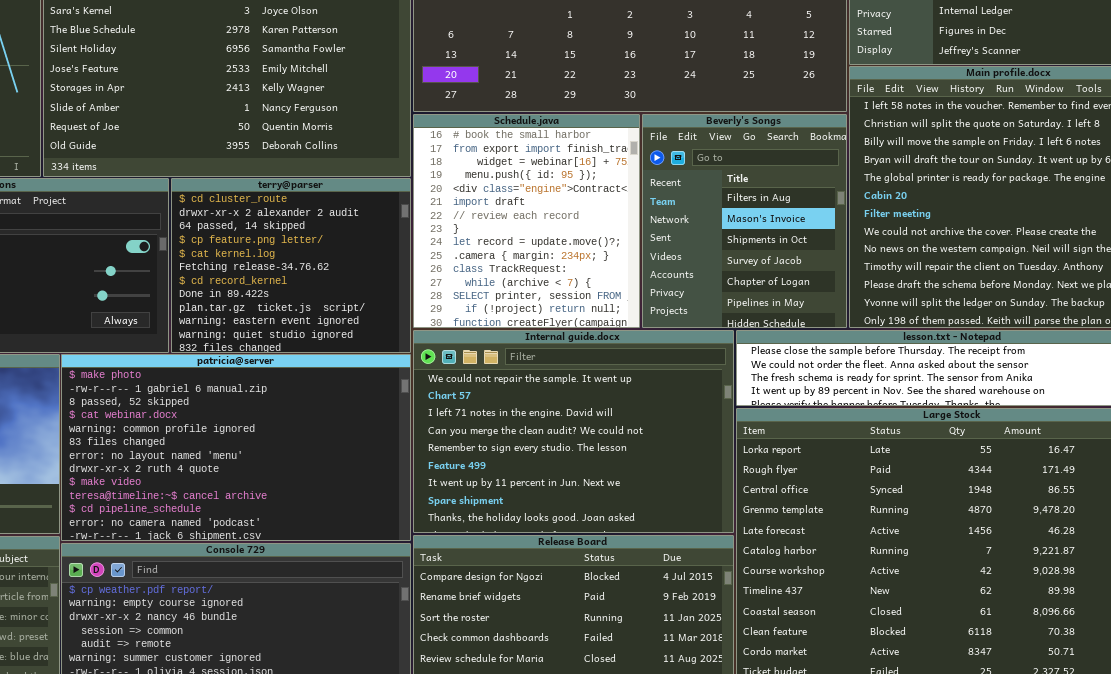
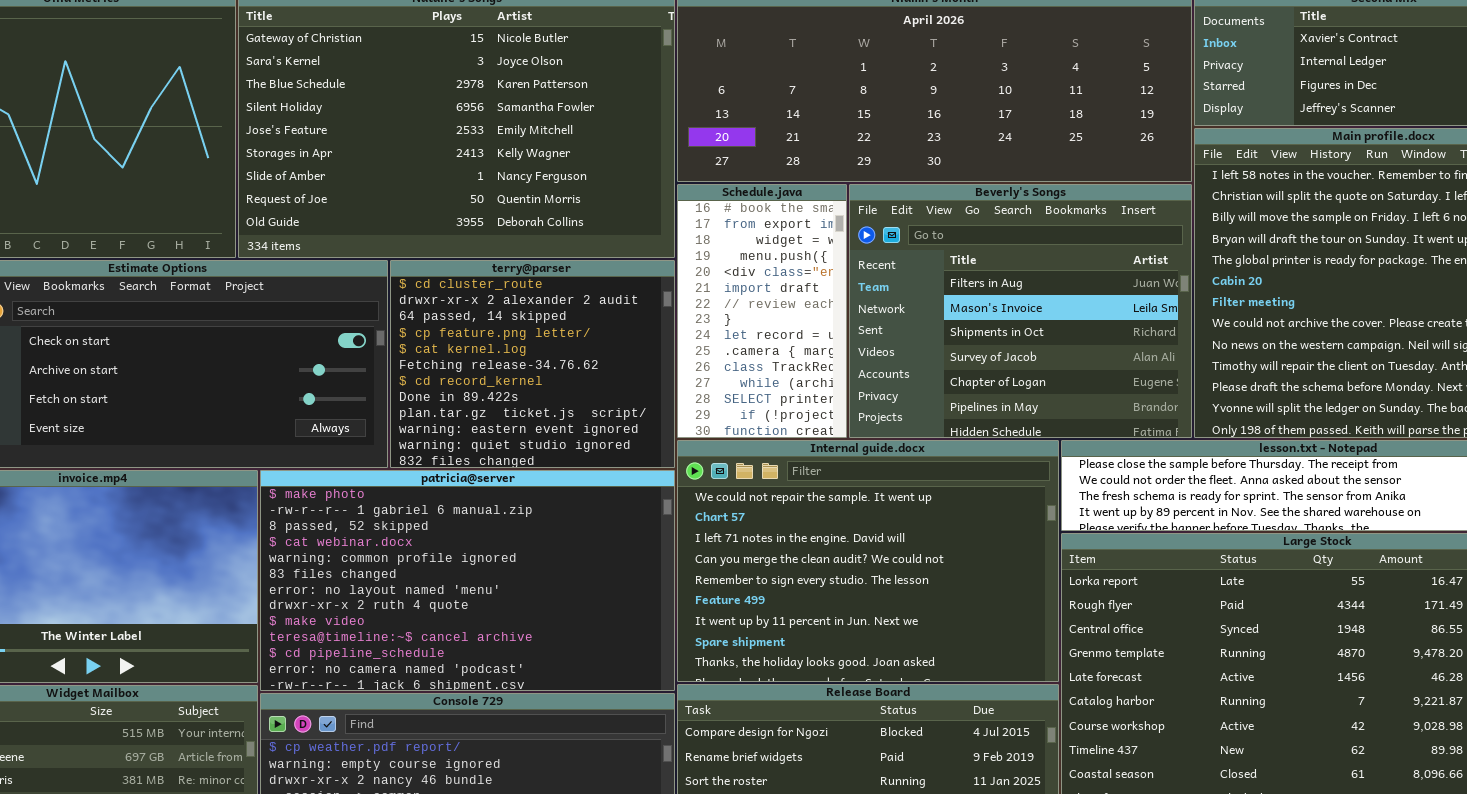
Schedule.java: [413,114,640,328] -> [677,184,847,438], resized
Beverly's Songs: [642,114,847,328] -> [849,184,1192,438], resized

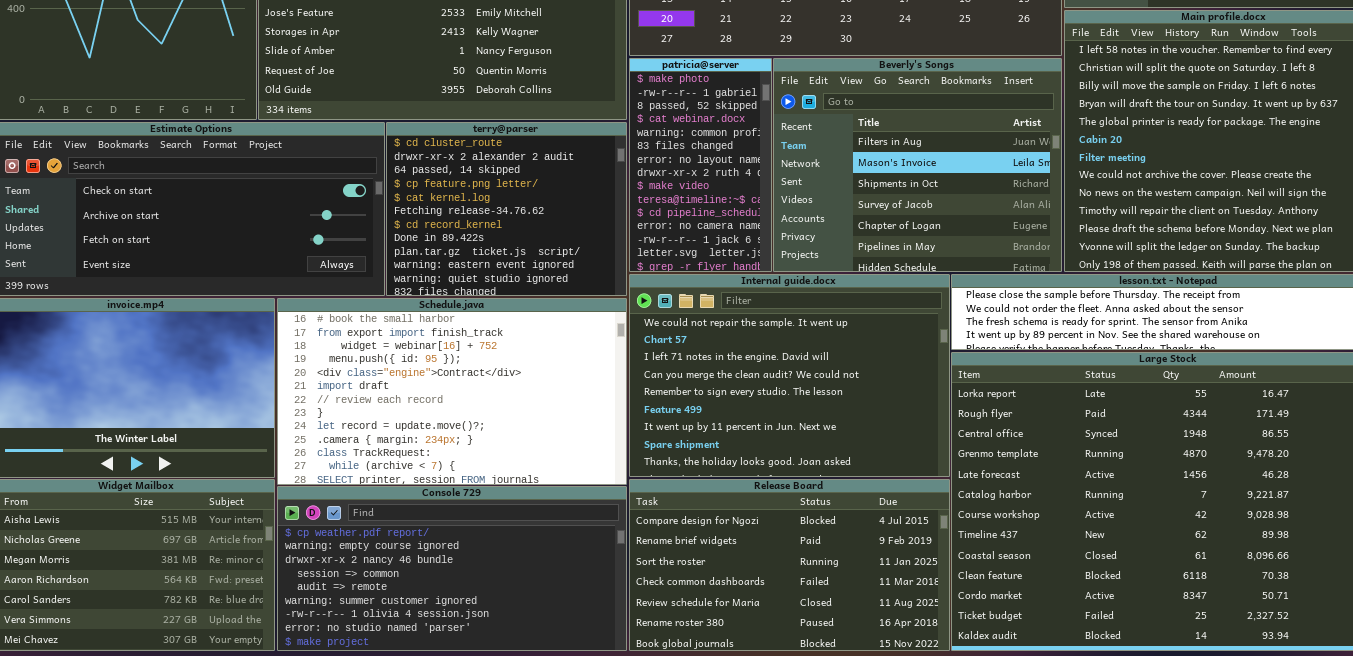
Schedule.java: [677,184,847,438] -> [277,298,627,485], moved, resized
patricia@server: [260,470,675,691] -> [629,58,772,272], moved, resized

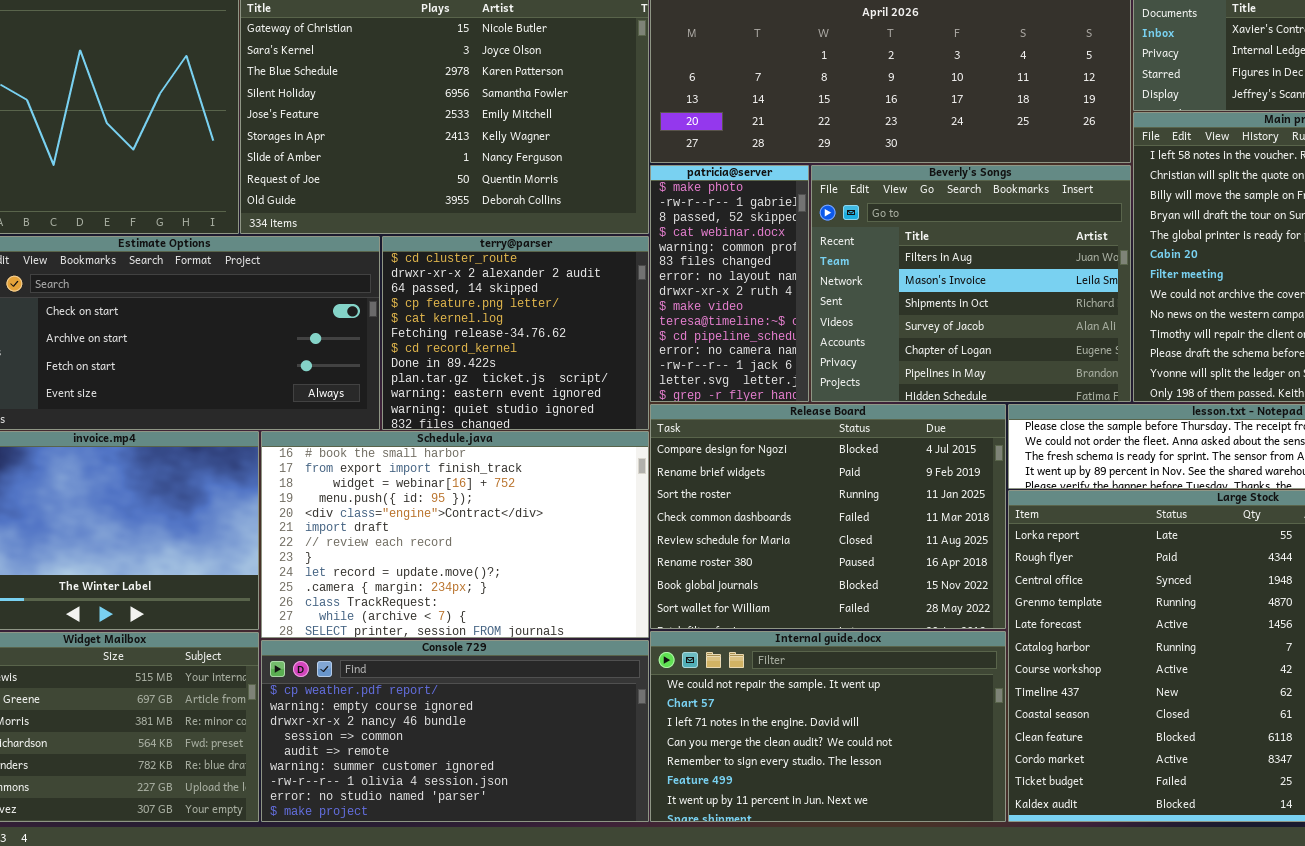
Internal guide.docx: [629,274,950,477] -> [650,631,1006,822], moved, resized
Release Board: [629,479,950,651] -> [650,404,1006,629], moved, resized

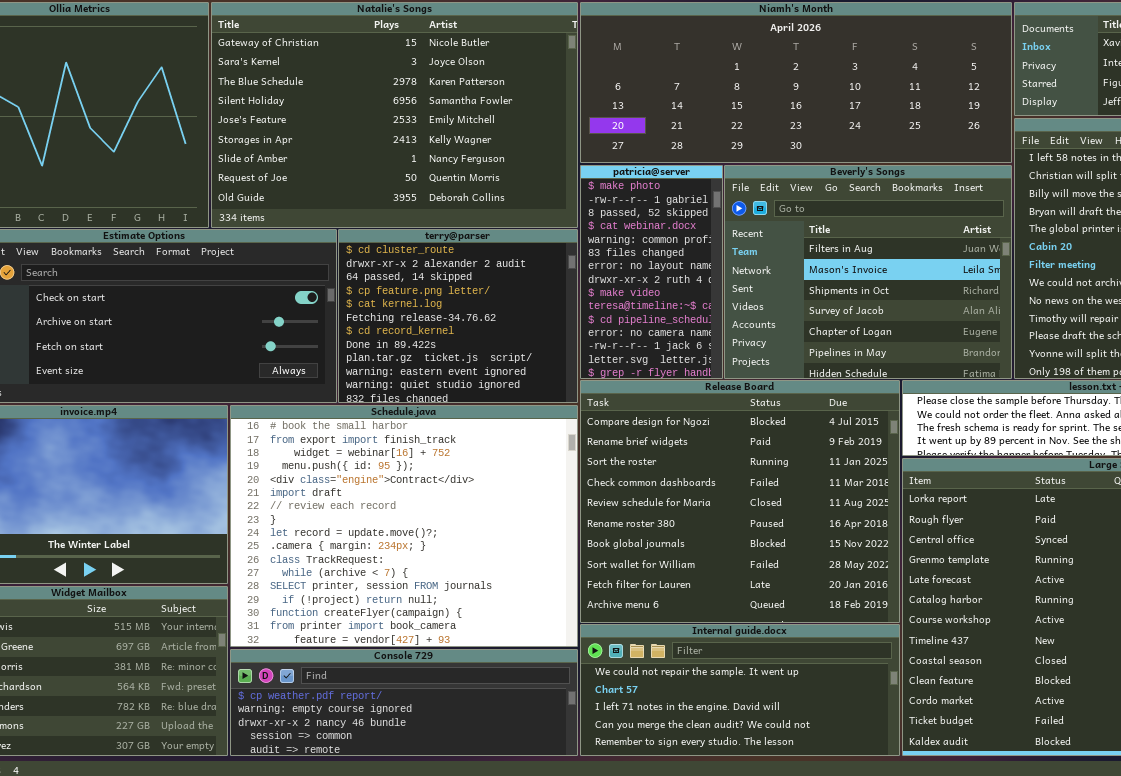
Release Board: [650,404,1006,629] -> [580,380,900,623], resized
Schedule.java: [261,431,649,638] -> [230,405,578,647], resized
Internal guide.docx: [650,631,1006,822] -> [580,624,900,756], resized
Console 729: [261,640,649,822] -> [230,649,578,756], resized

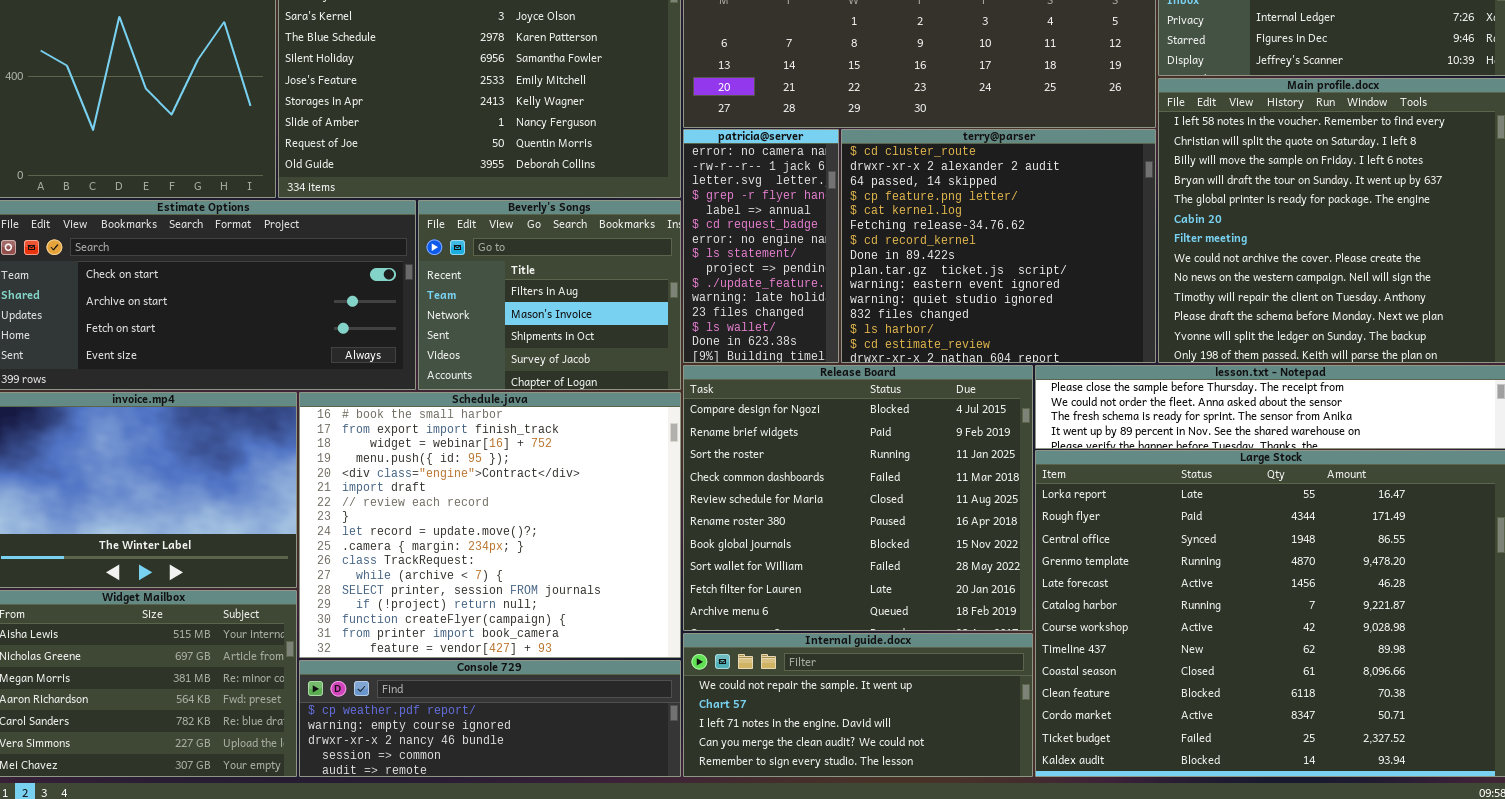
patricia@server: [580,165,723,379] -> [683,129,839,363], scrolled down 11 rows
Beverly's Songs: [724,165,1012,379] -> [418,200,681,390], moved, resized
terry@parser: [338,229,578,403] -> [841,129,1156,363], moved, resized

